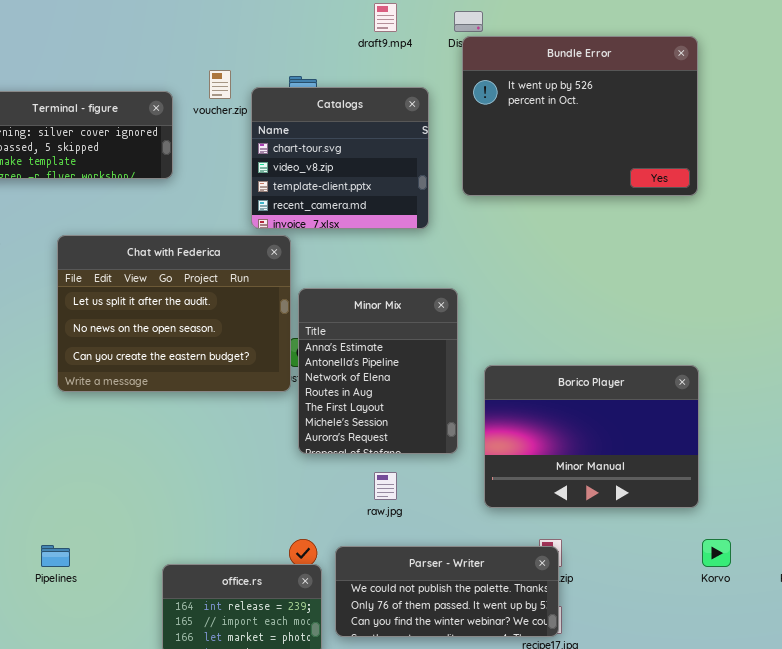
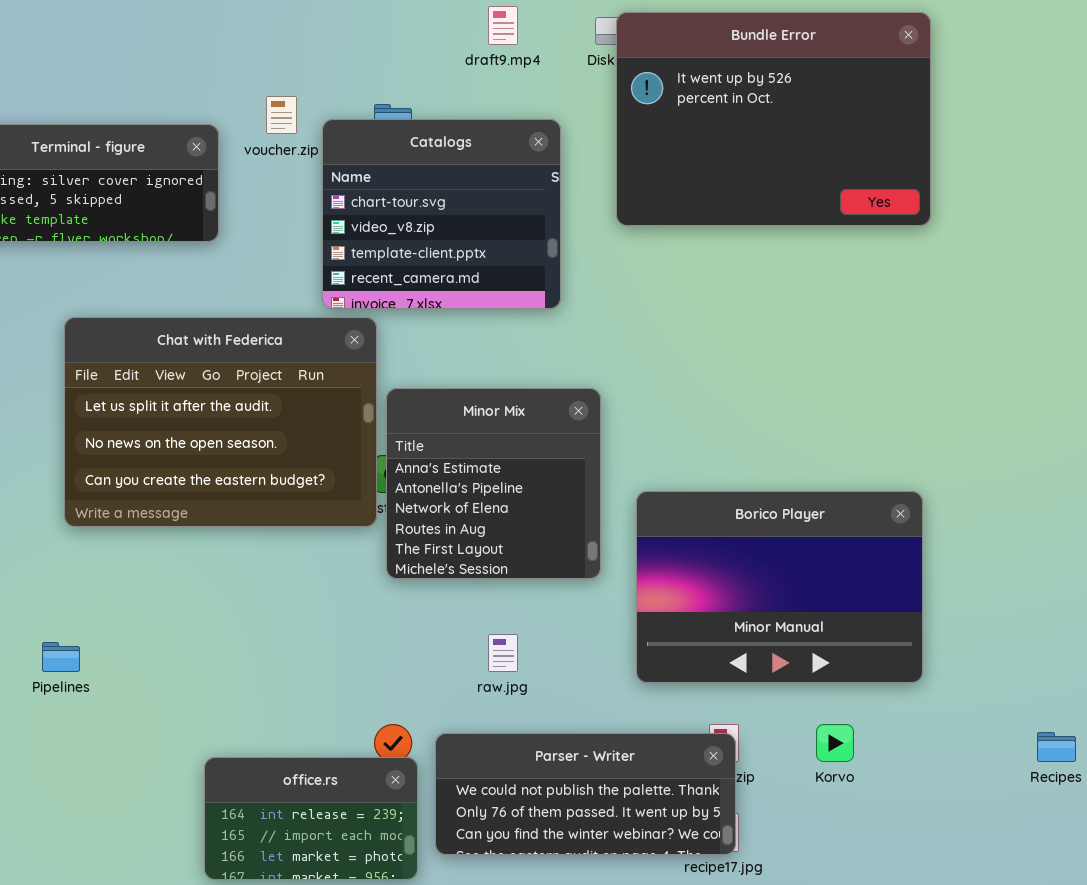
Bundle Error: [462,36,698,196] -> [616,12,931,226], moved
Minor Mix: [298,288,458,454] -> [386,388,601,579], resized
Korvo: [702,539,731,567] -> [816,724,854,762], moved
Pipelines: [41,545,70,567] -> [42,642,80,672], moved

